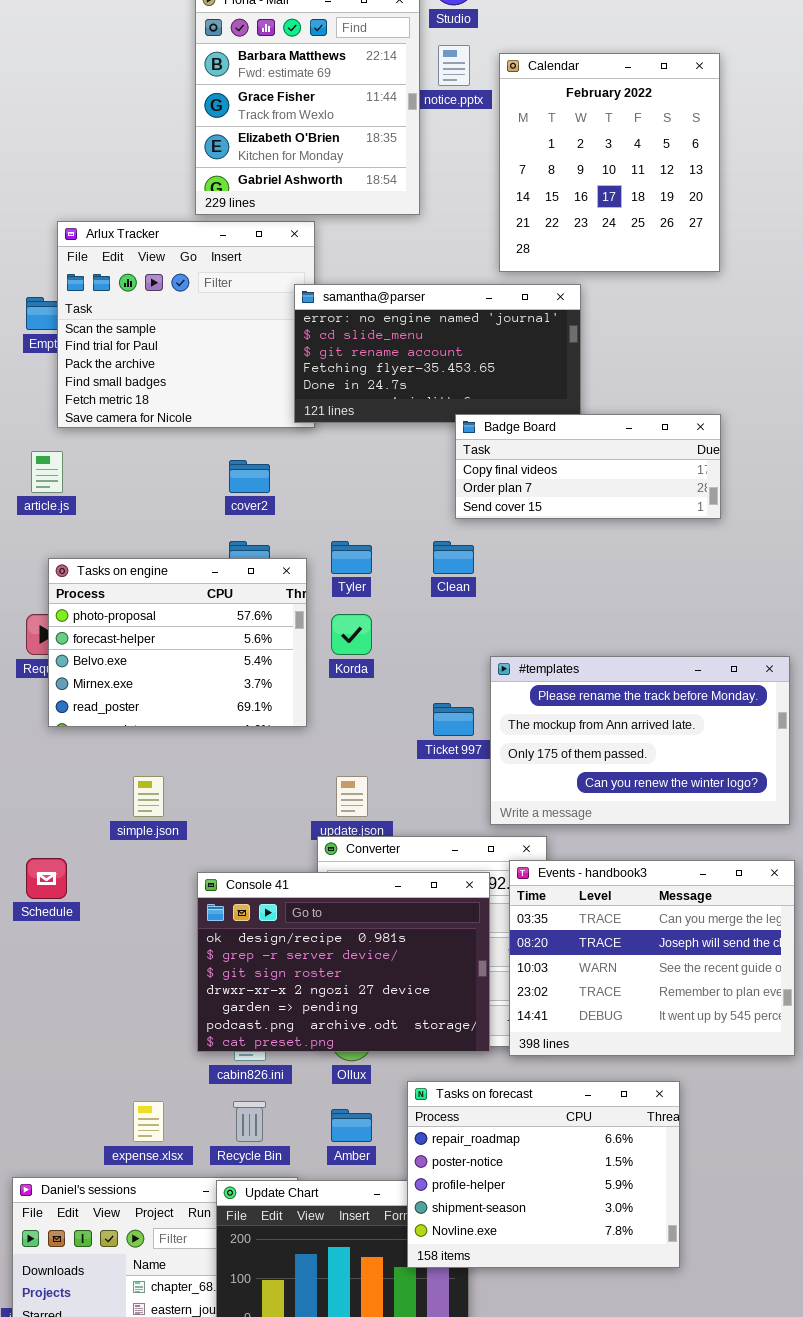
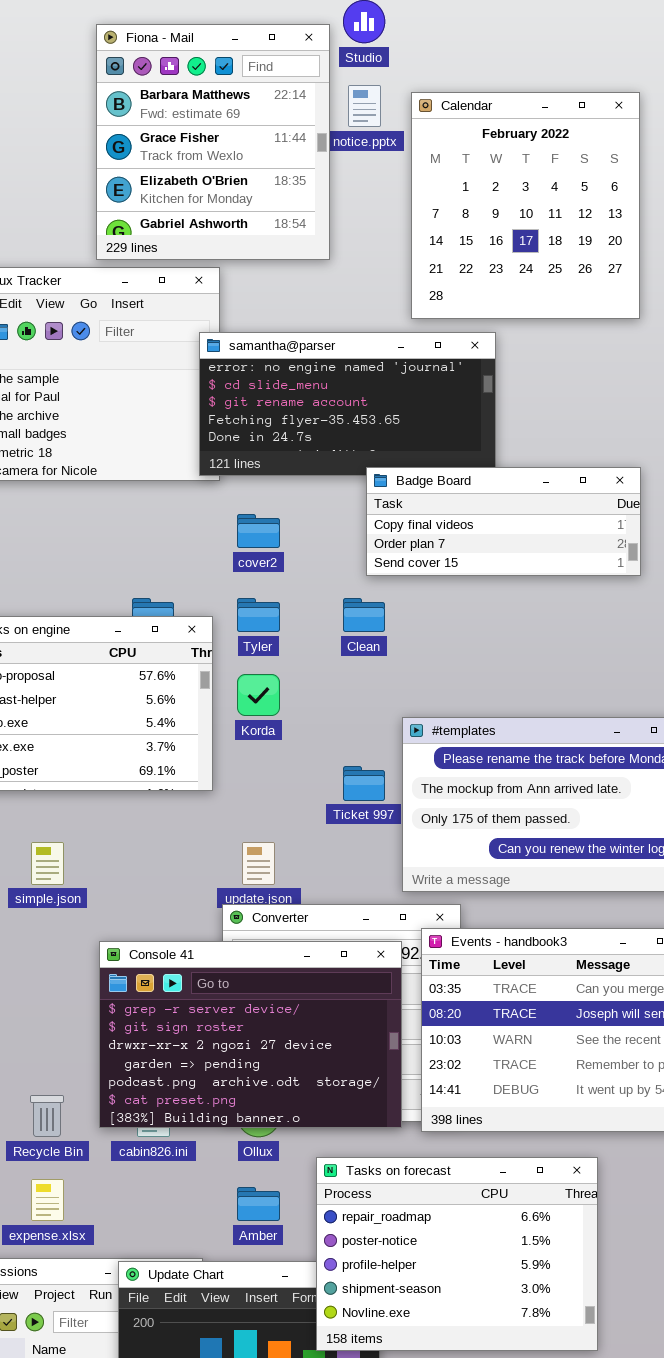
cover2: [229,460,270,493] -> [237,514,280,548], moved
Console 41: [197,872,490,1052] -> [99,941,402,1128], scrolled down 1 row
Recycle Bin: [233,1101,266,1142] -> [30,1095,64,1137], moved

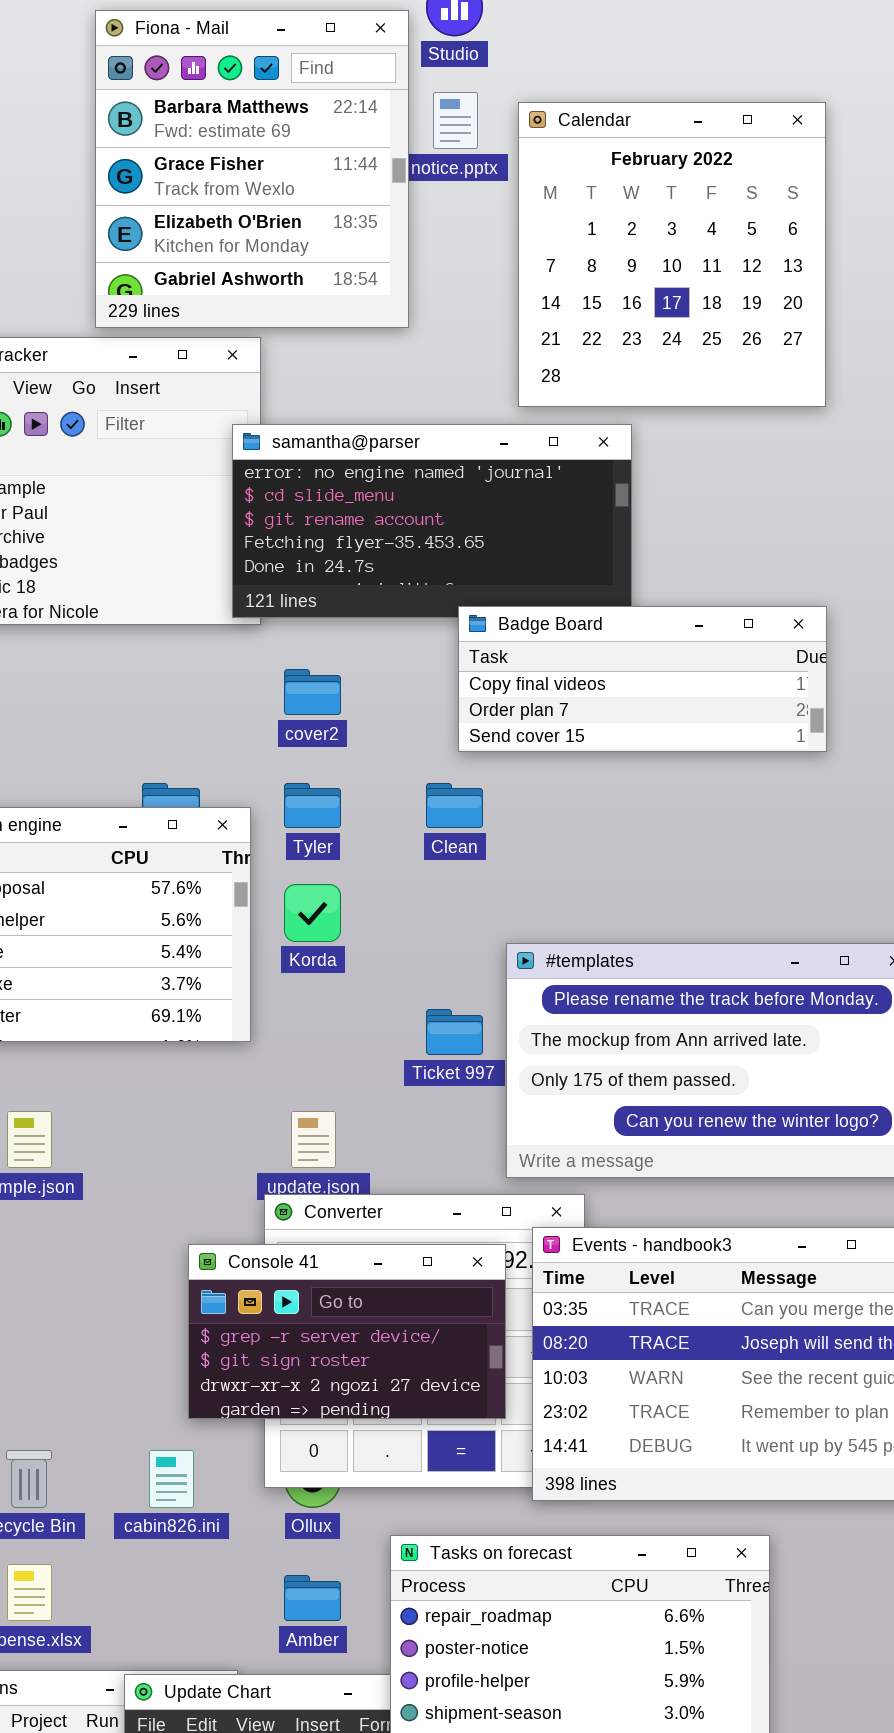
Console 41: [99,941,402,1128] -> [188,1244,506,1419], resized

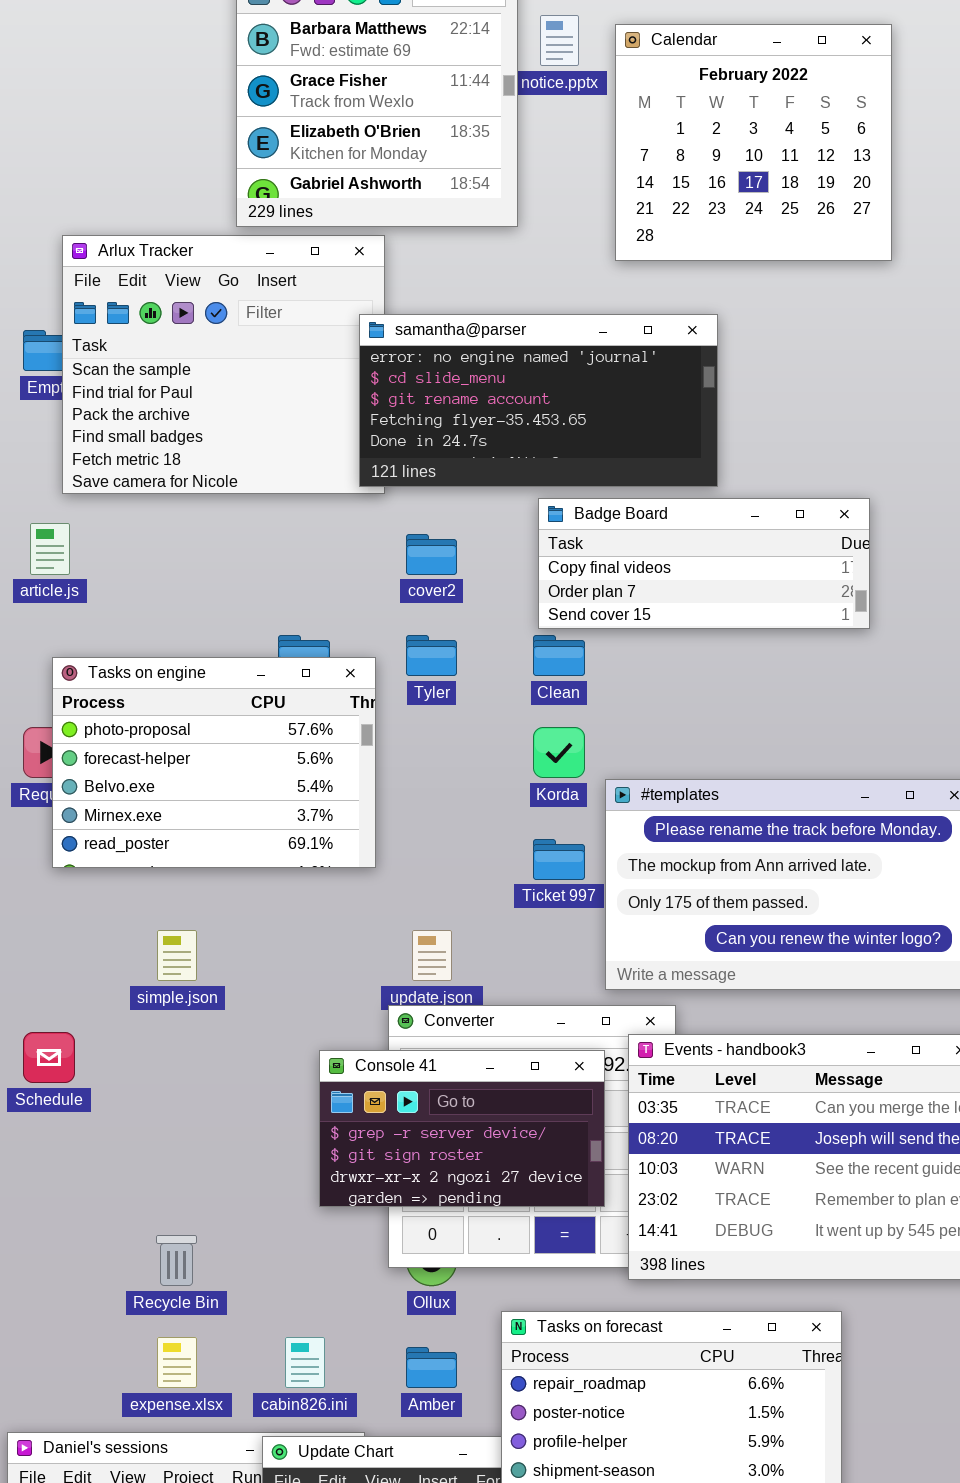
Calendar: [518,102,826,407] -> [615,24,892,261], resized
Badge Board: [458,606,827,752] -> [538,498,870,629], moved
Korda: [284,884,341,942] -> [533,727,585,778], moved
cabin826.ini: [149,1450,194,1508] -> [285,1337,325,1388], moved

